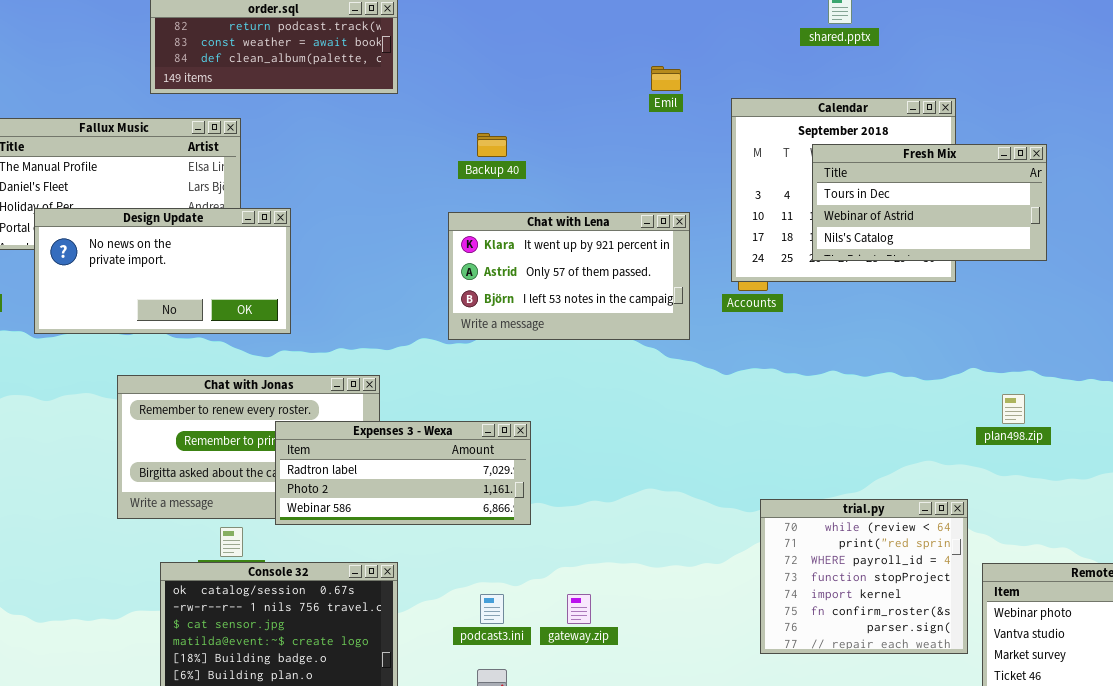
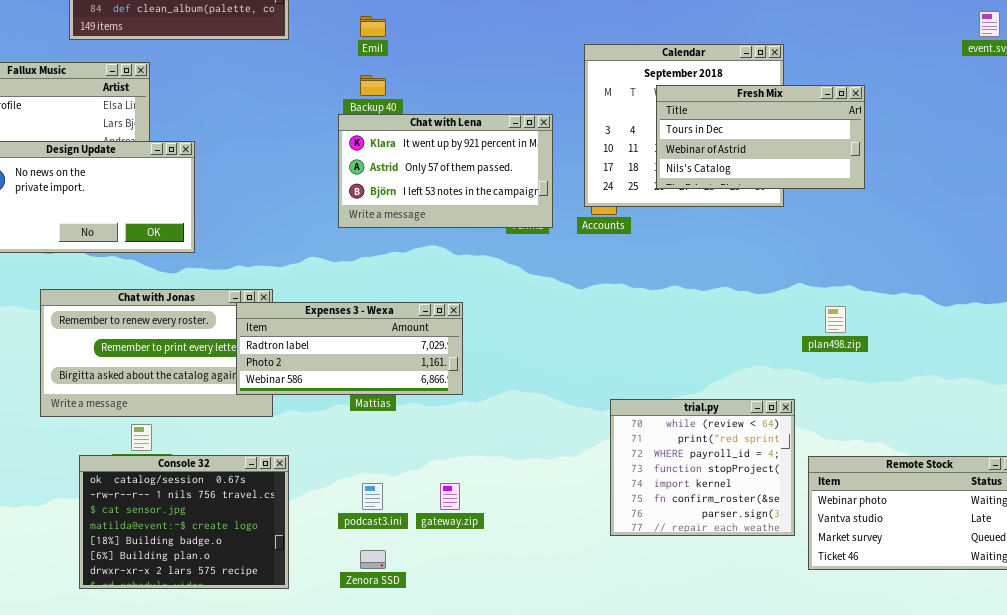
Emil: [651,66,681,91] -> [360,16,386,37], moved
Chat with Lena: [448,212,690,340] -> [338,114,553,228], moved
Expenses 3 - Wexa: [275,421,531,525] -> [236,302,463,395], moved

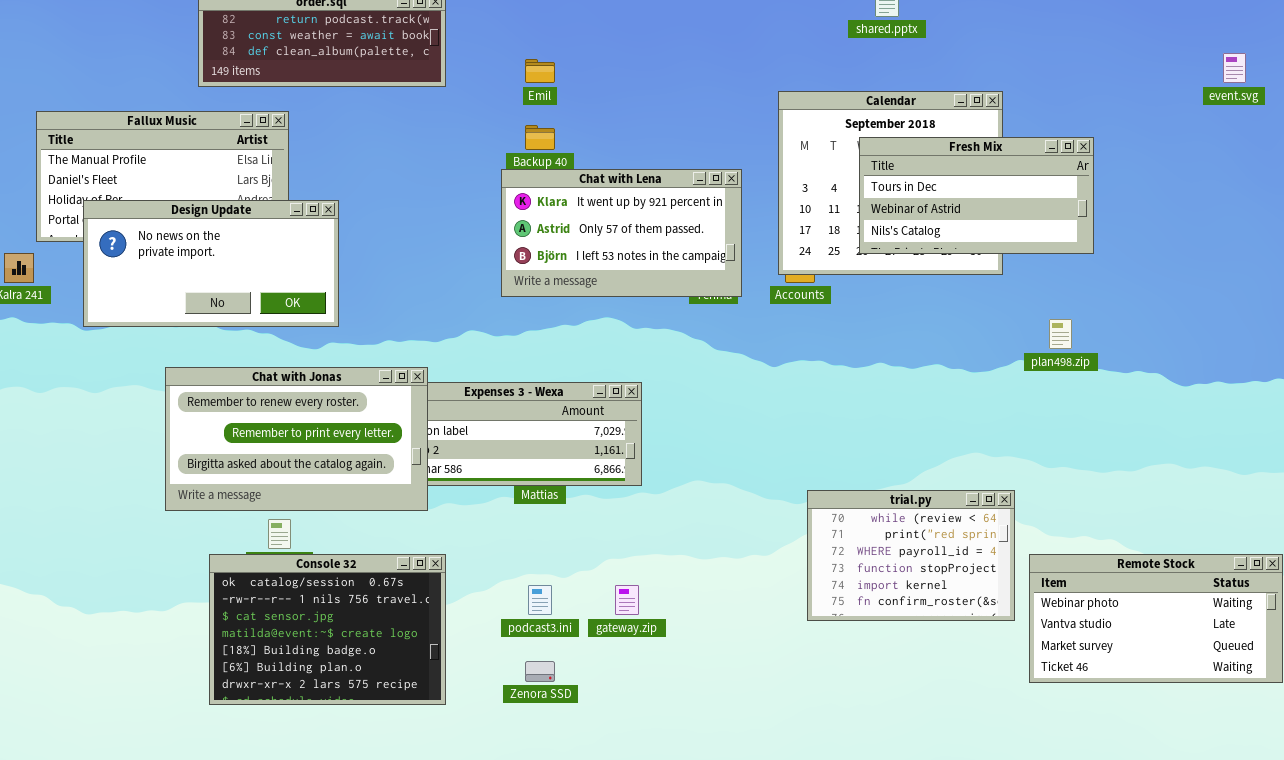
Chat with Jonas: [40,289,273,417] -> [165,367,428,511], raised
plan498.zip: [825,306,846,333] -> [1049,319,1072,349], moved
trial.py: [610,399,795,536] -> [807,490,1015,621], resized

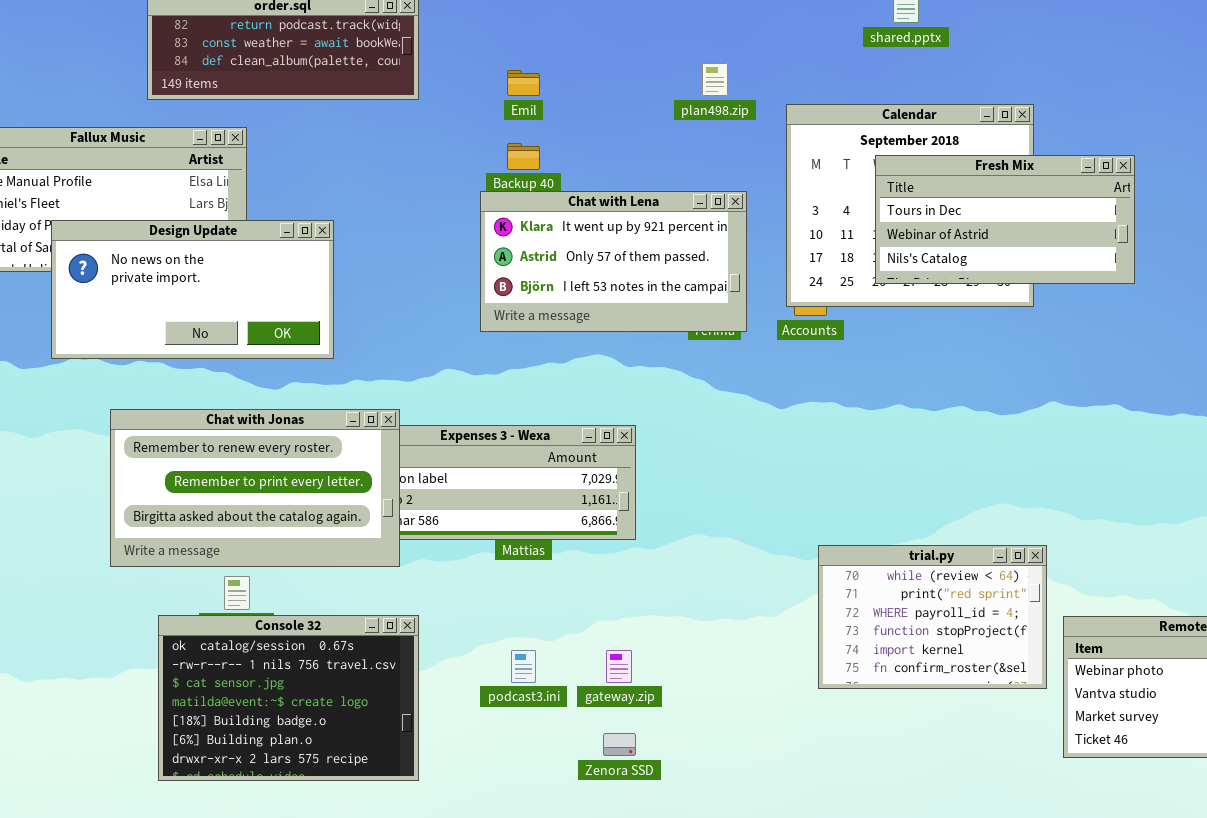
Design Update: [83,200,339,327] -> [51,220,334,359], moved
plan498.zip: [1049,319,1072,349] -> [702,63,728,96], moved
Zenora SSD: [525,661,555,682] -> [603,733,636,756], moved

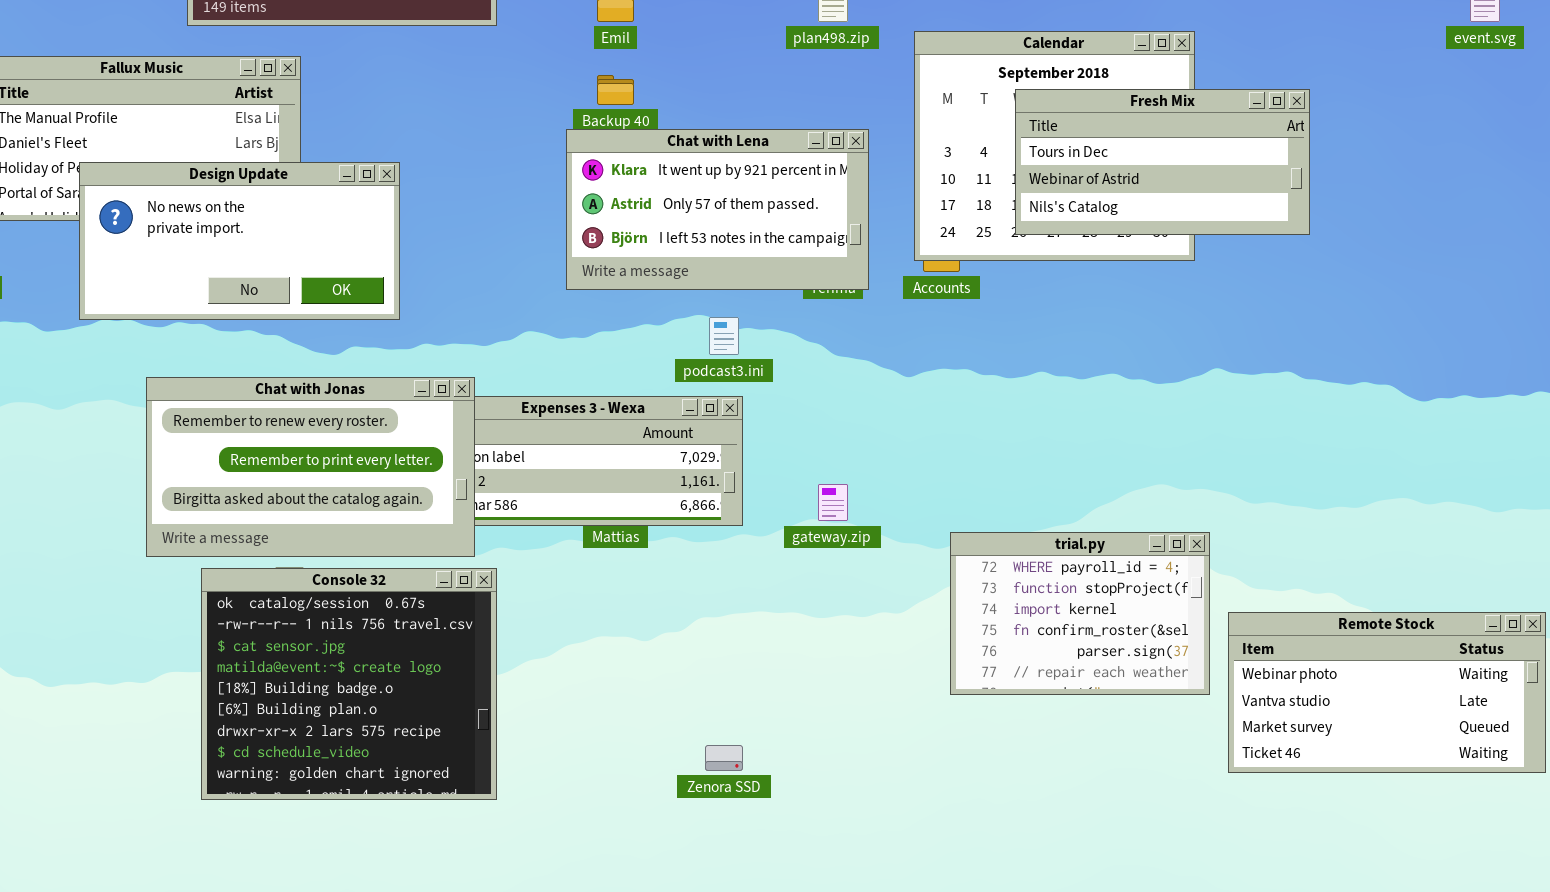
trial.py: [818,545,1047,689] -> [950,532,1210,695], scrolled down 2 rows
Console 32: [158,615,419,781] -> [201,568,497,800], resized
podcast3.ini: [511,650,536,683] -> [709,317,739,355], moved
gateway.zip: [606,650,632,683] -> [818,484,848,521], moved

